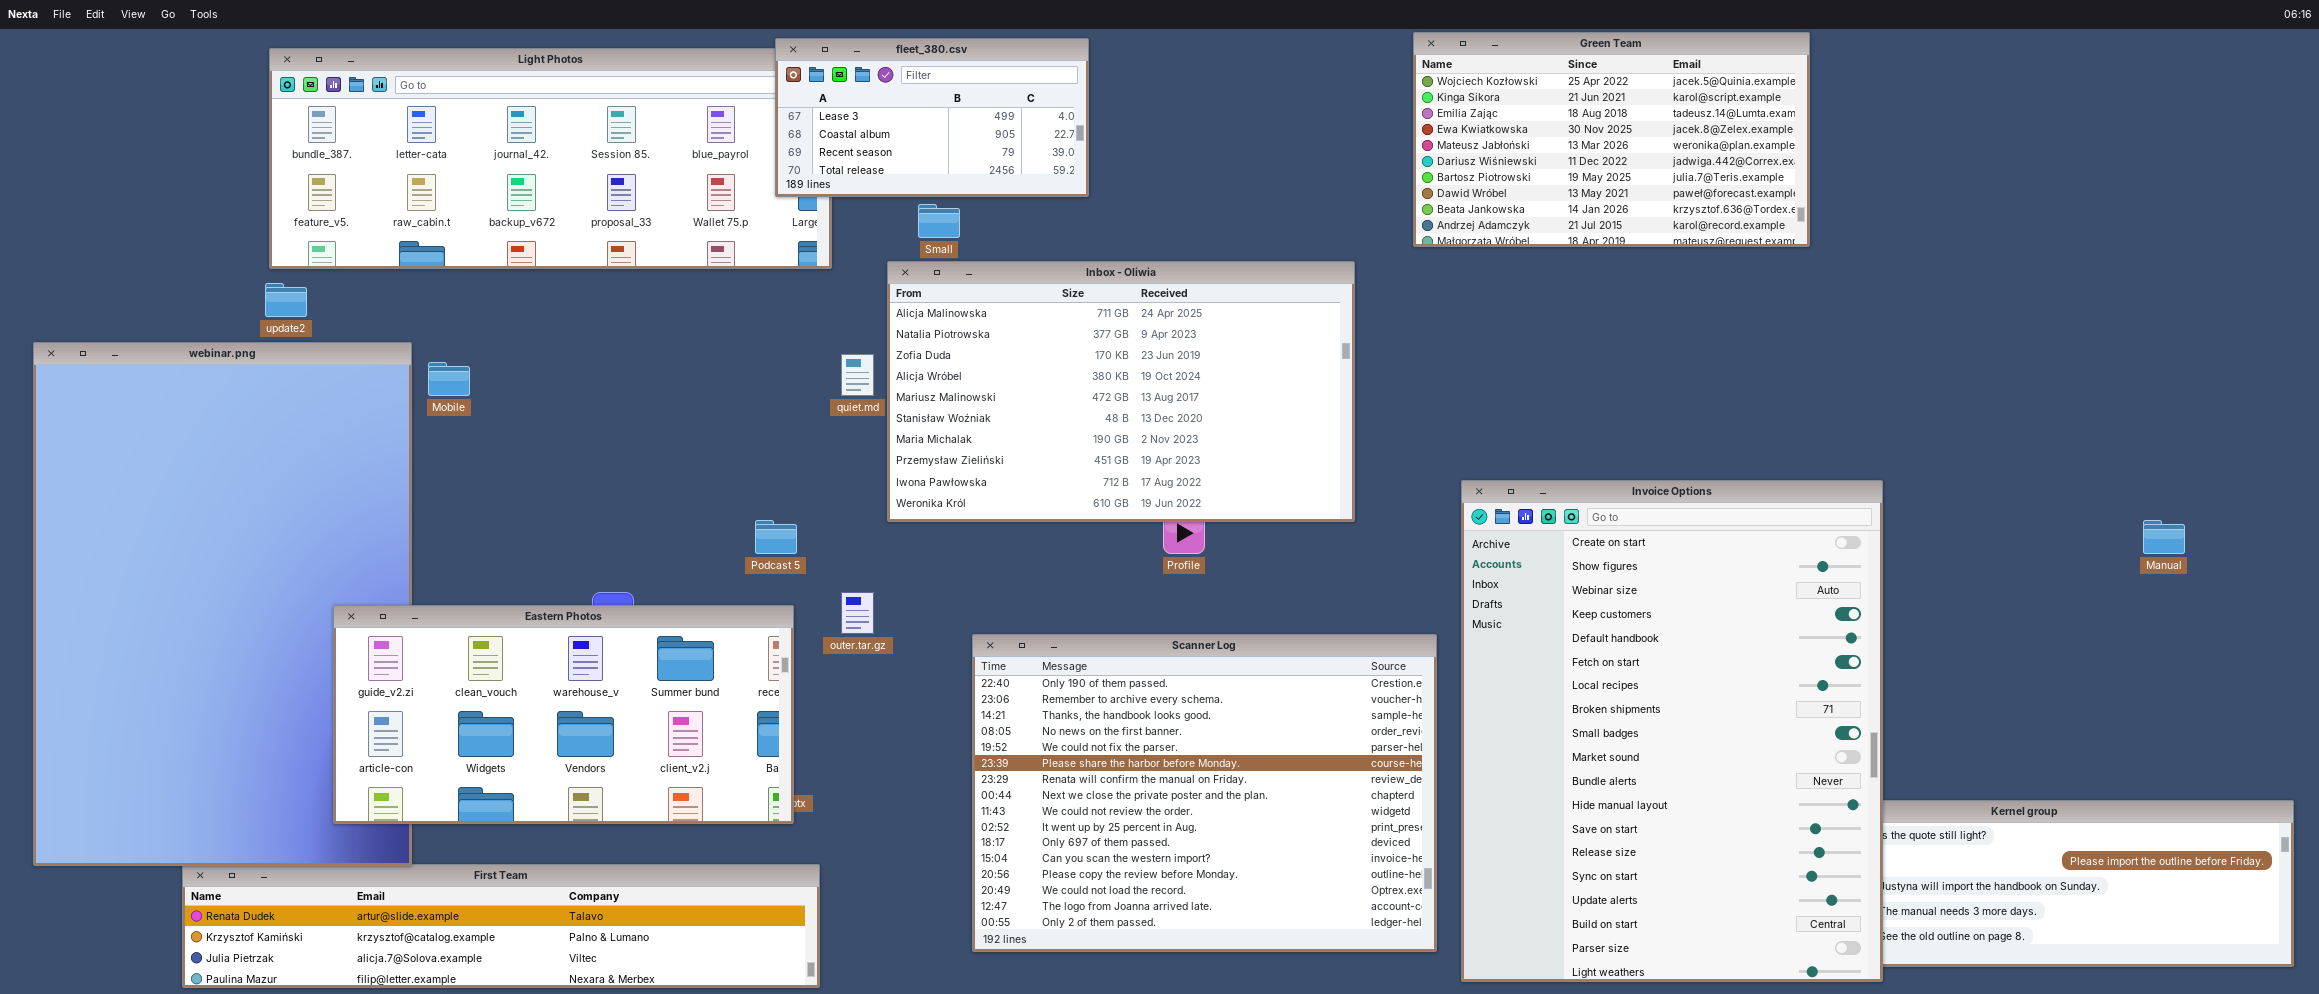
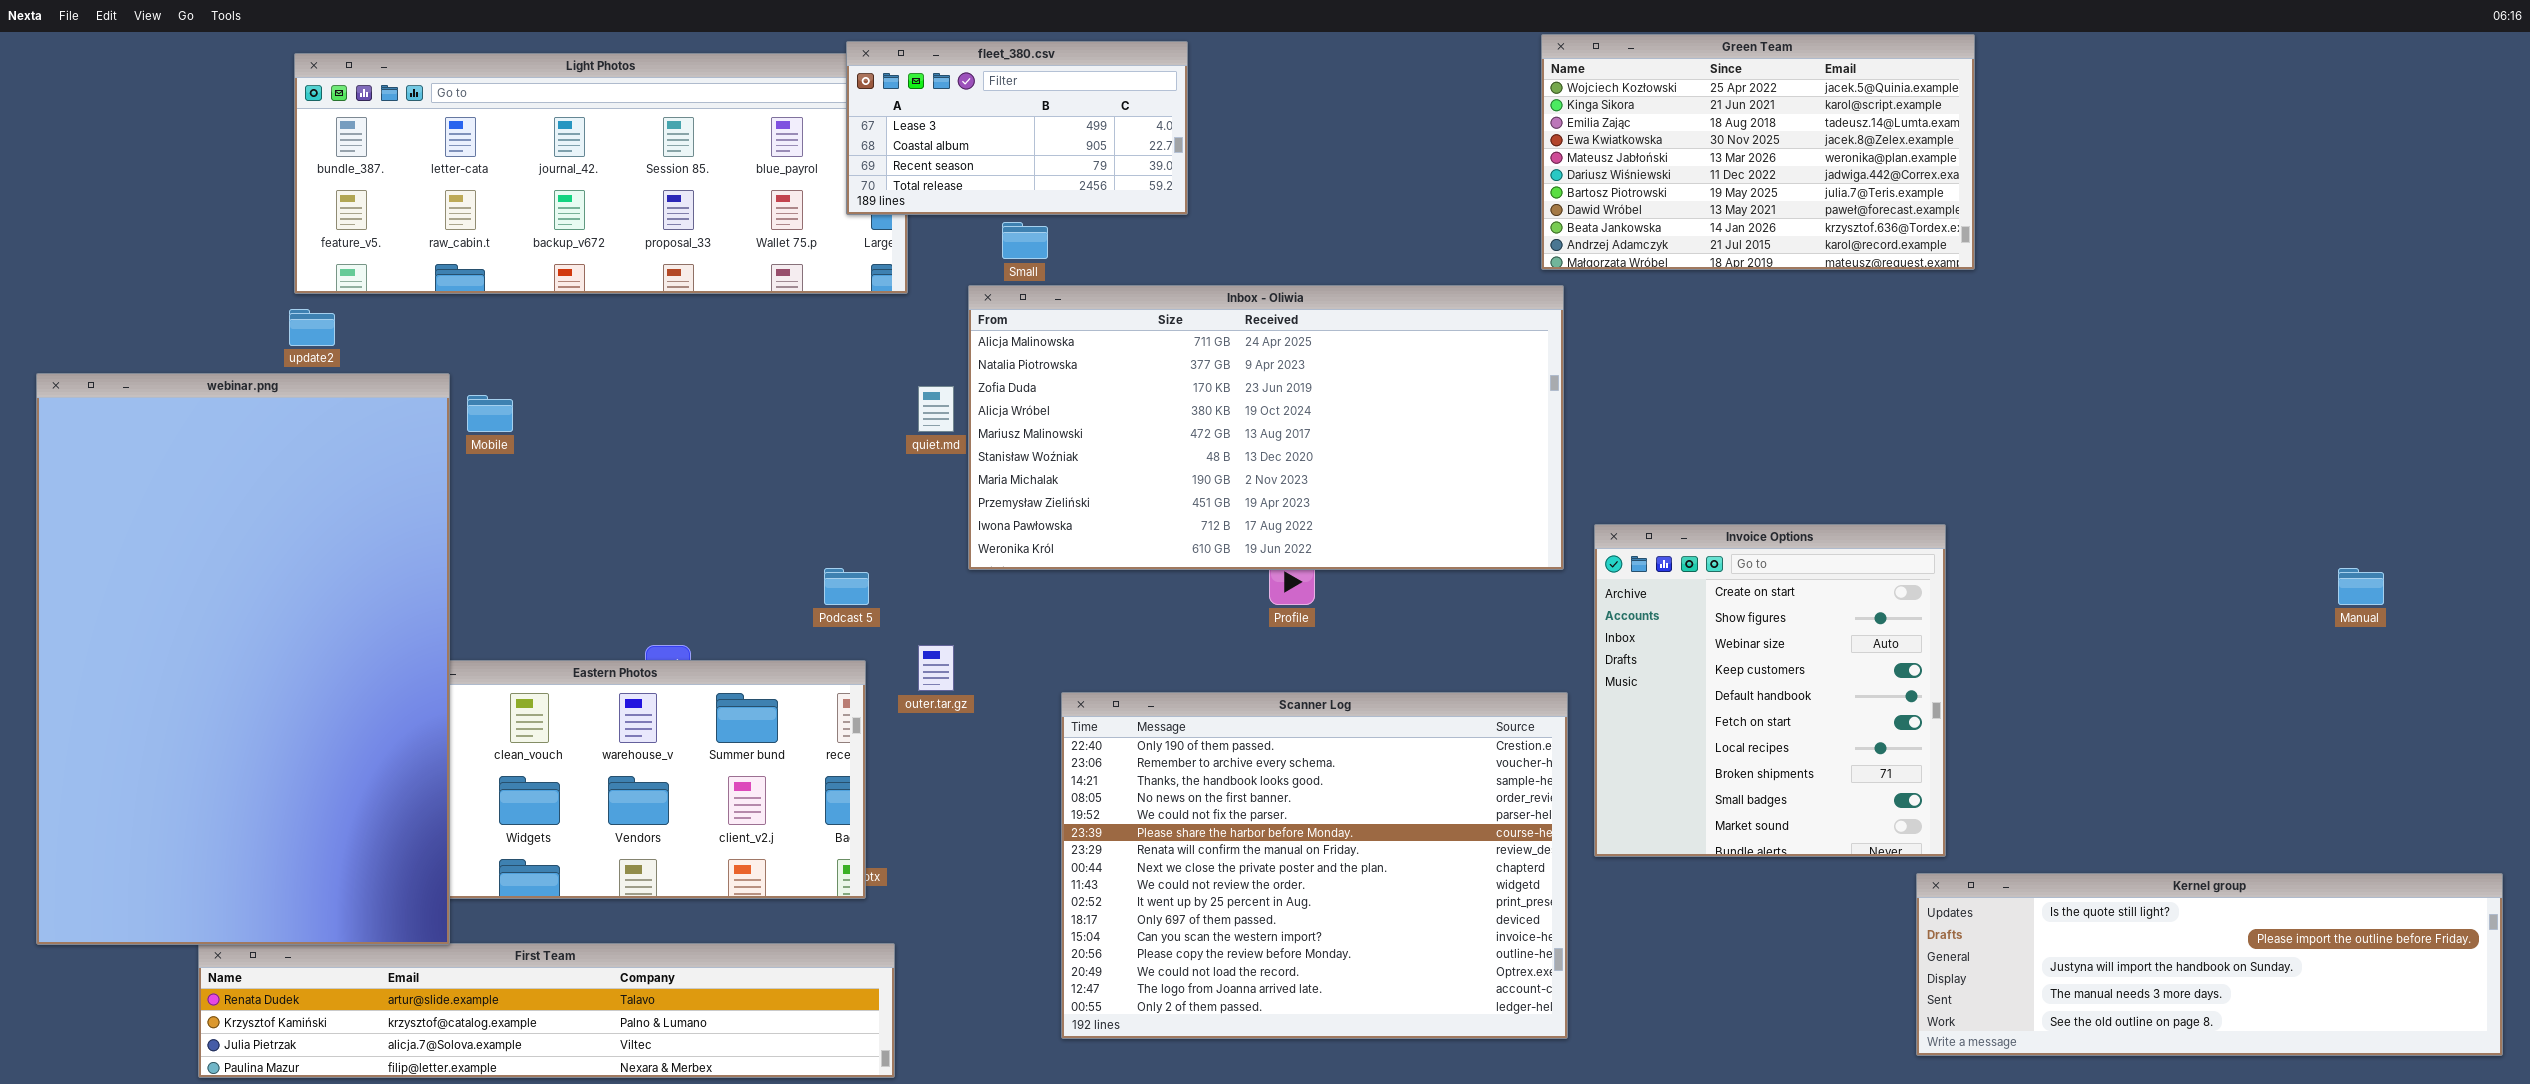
Inbox - Oliwia: [887,261,1355,522] -> [968,285,1564,570], resized
webinar.png: [33,342,412,866] -> [36,373,450,945], raised
Invoice Options: [1461,480,1883,982] -> [1594,524,1946,857], resized

